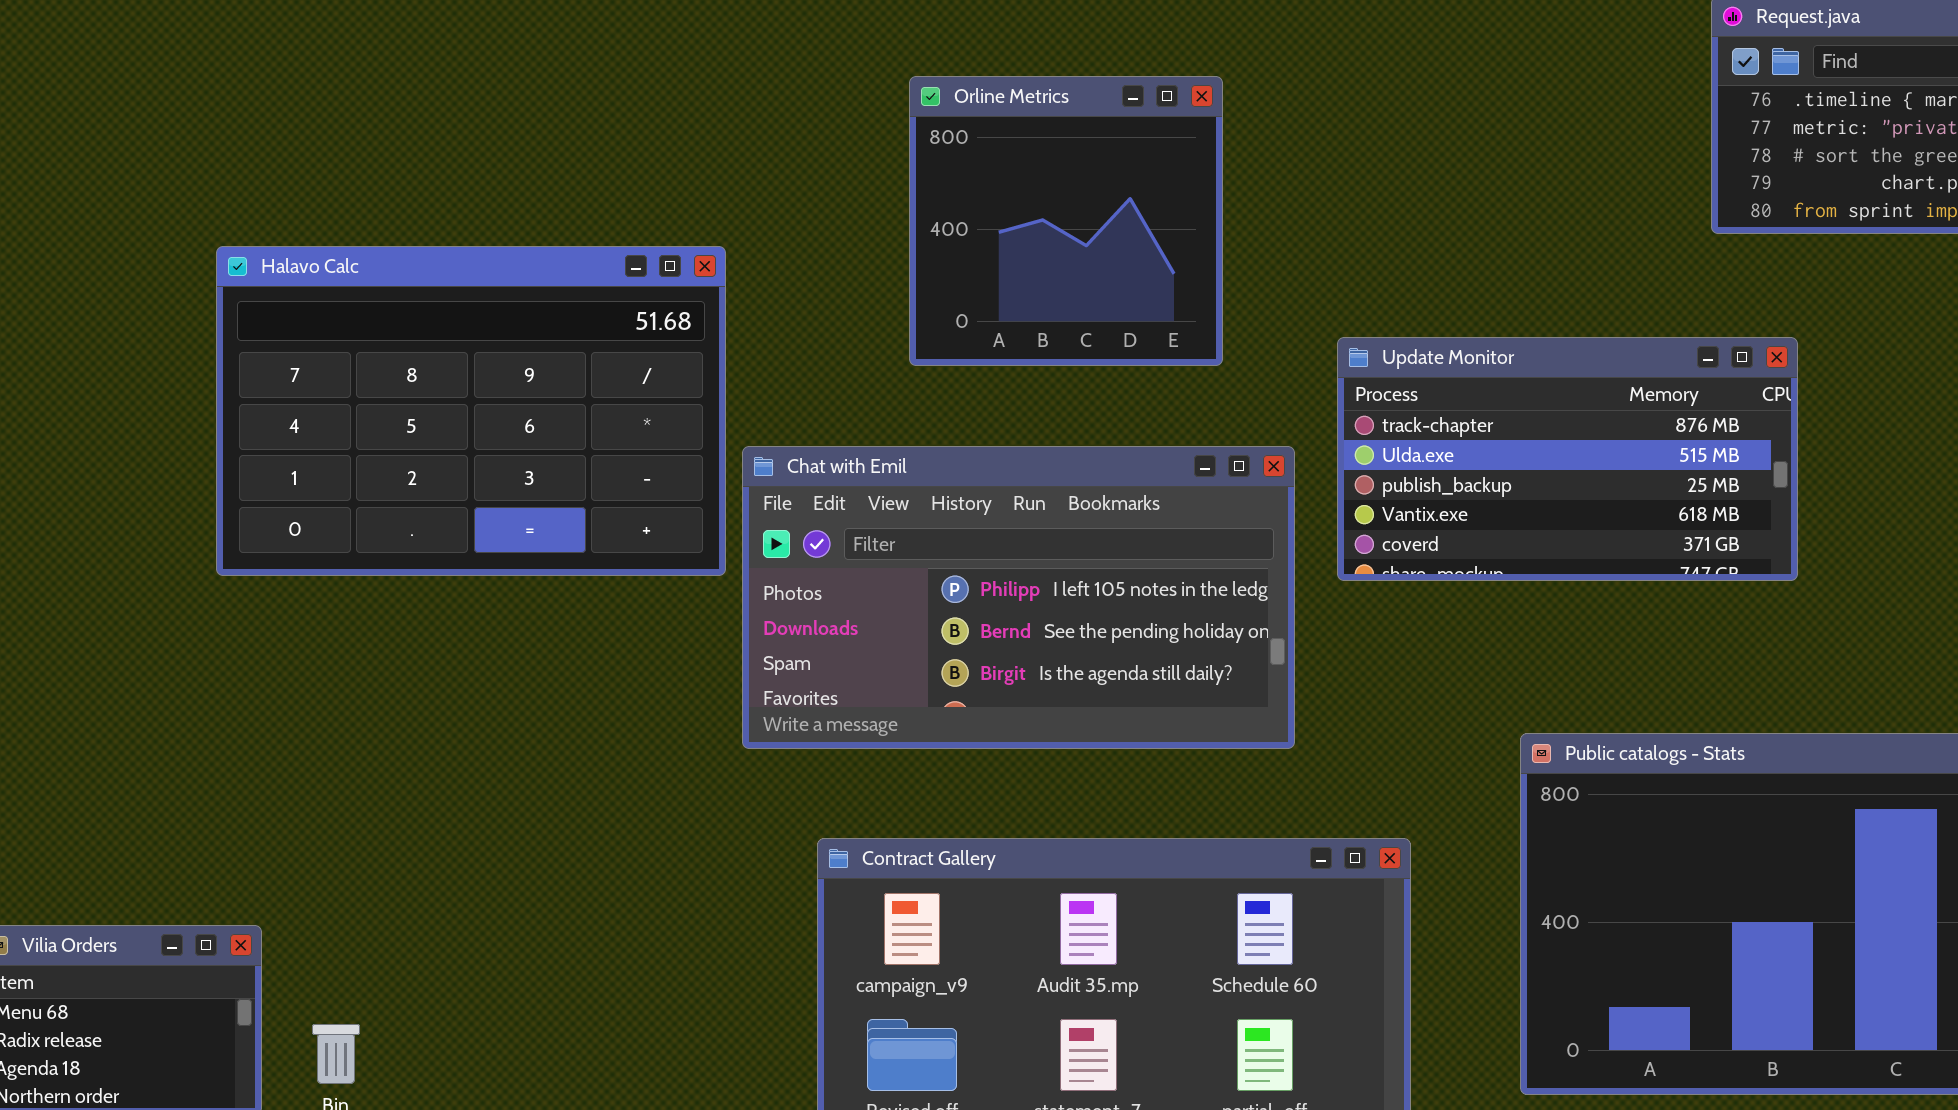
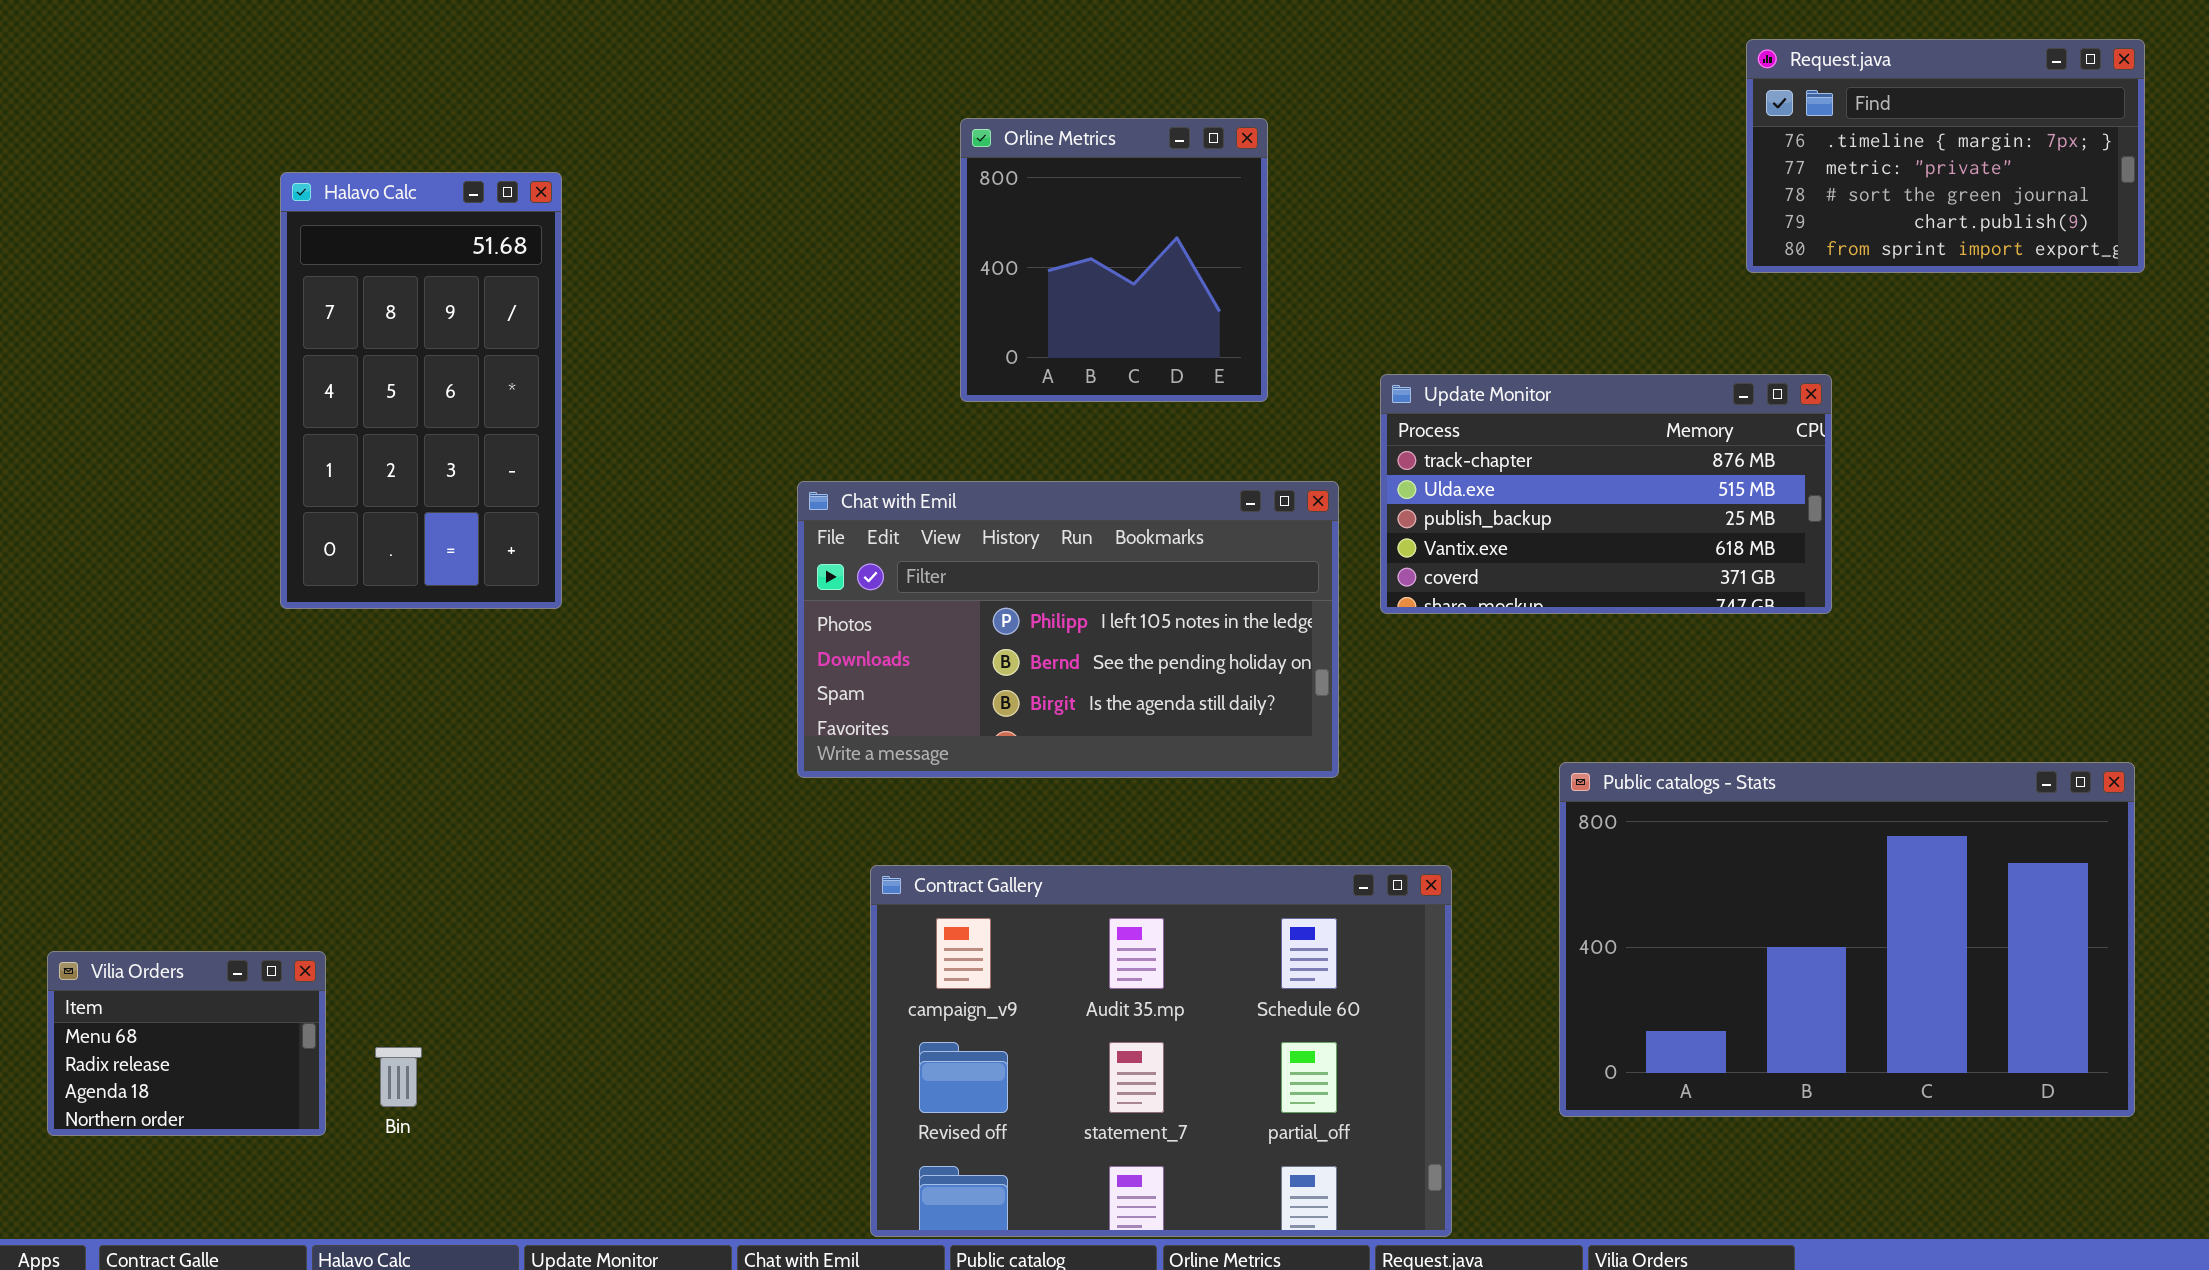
Halavo Calc: [216,246,726,576] -> [280,172,562,609], resized

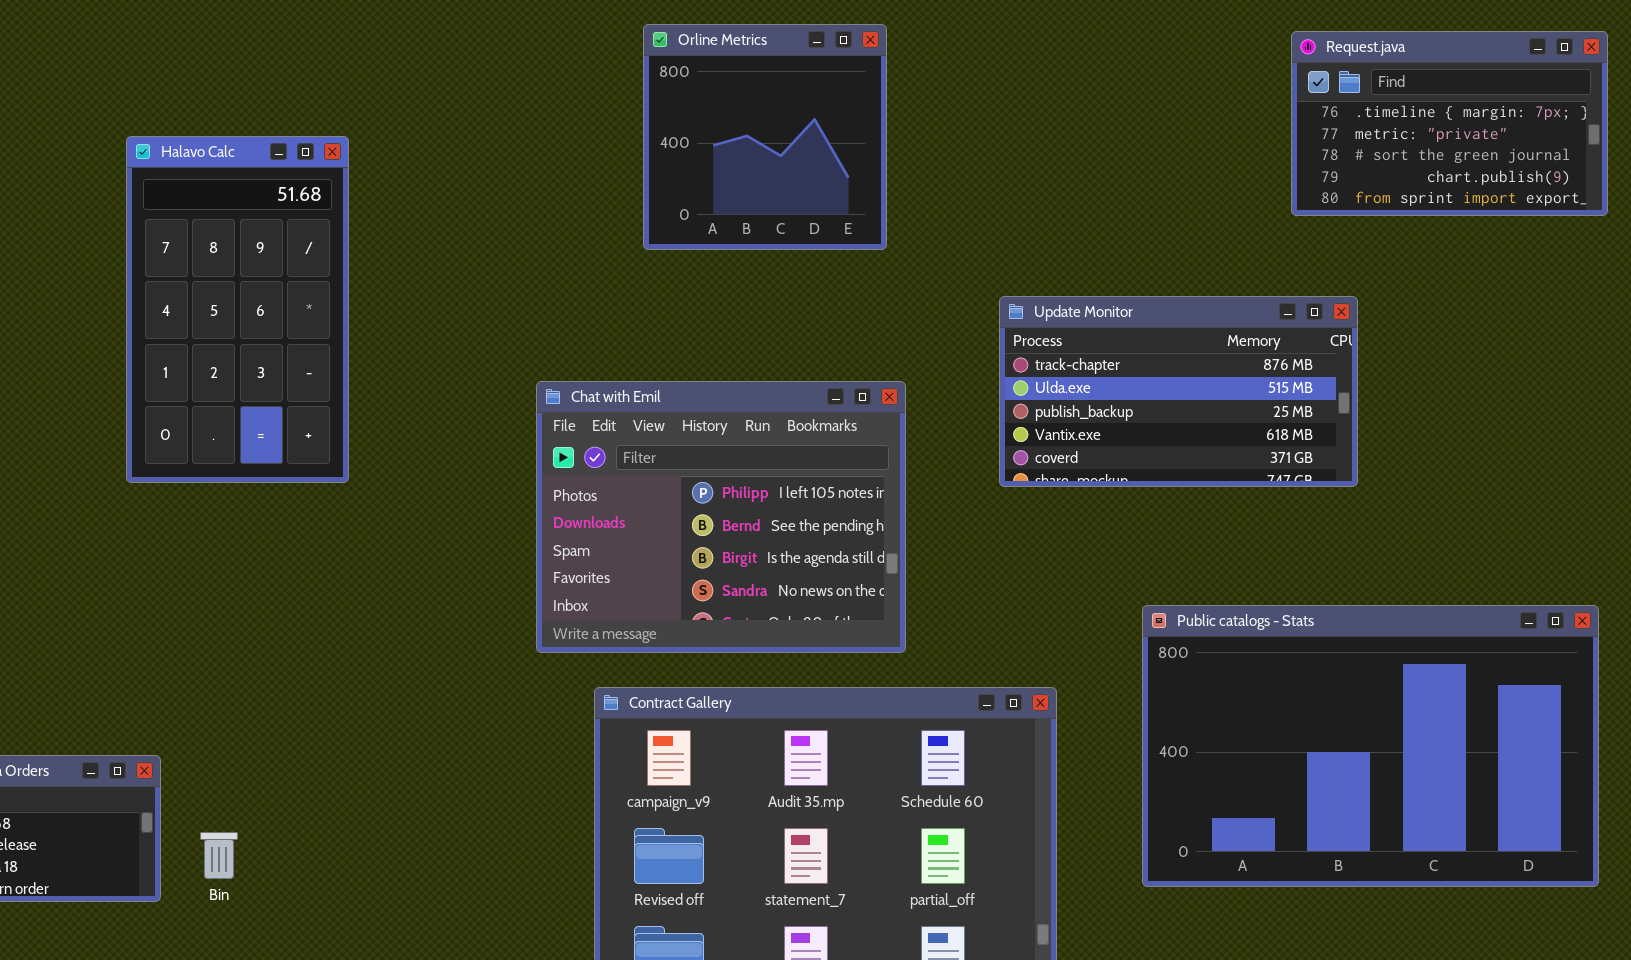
Orline Metrics: [960,118,1268,402] -> [643,24,887,250], moved
Chat with Emil: [797,481,1339,778] -> [536,381,906,653], resized

